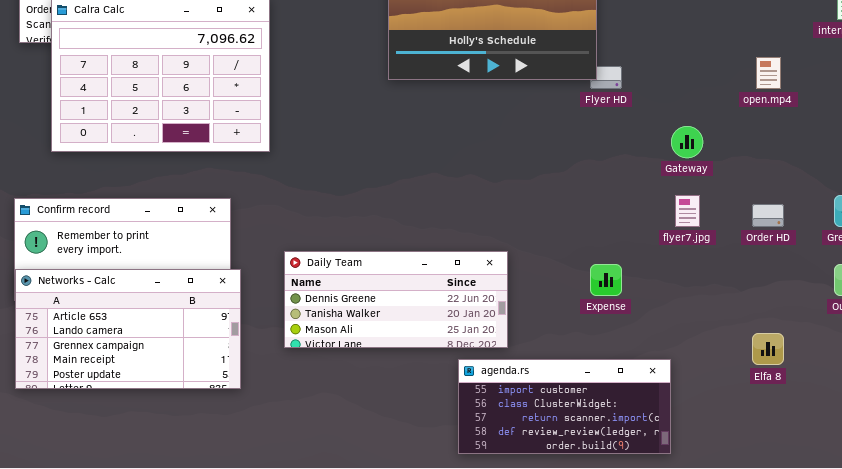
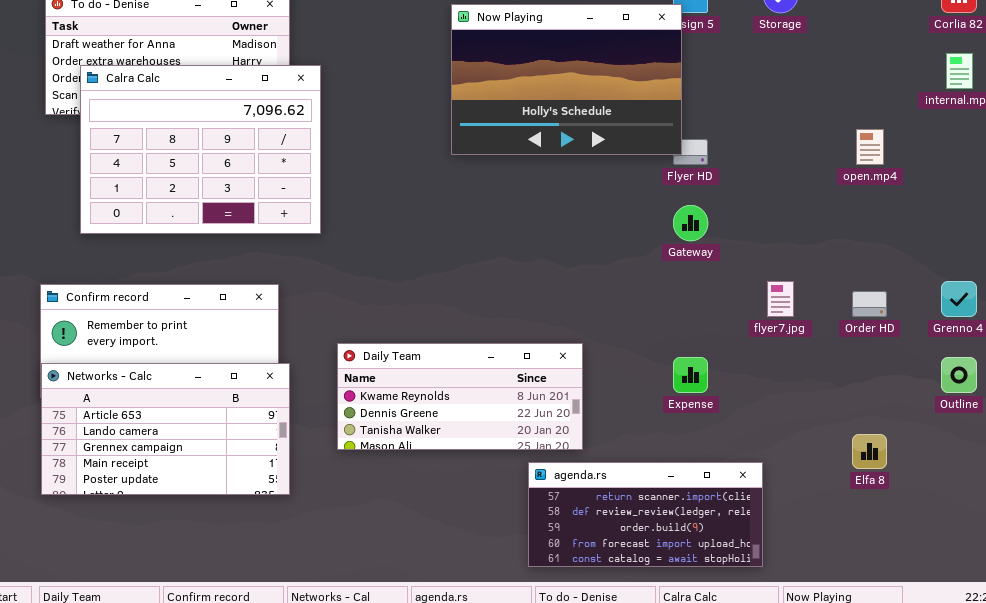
Gateway: [671,126,703,158] -> [673,205,708,241], moved
Daily Team: [284,251,508,348] -> [337,343,583,450], scrolled up 1 row
agenda.rs: [458,359,671,454] -> [528,462,763,567], scrolled down 2 rows

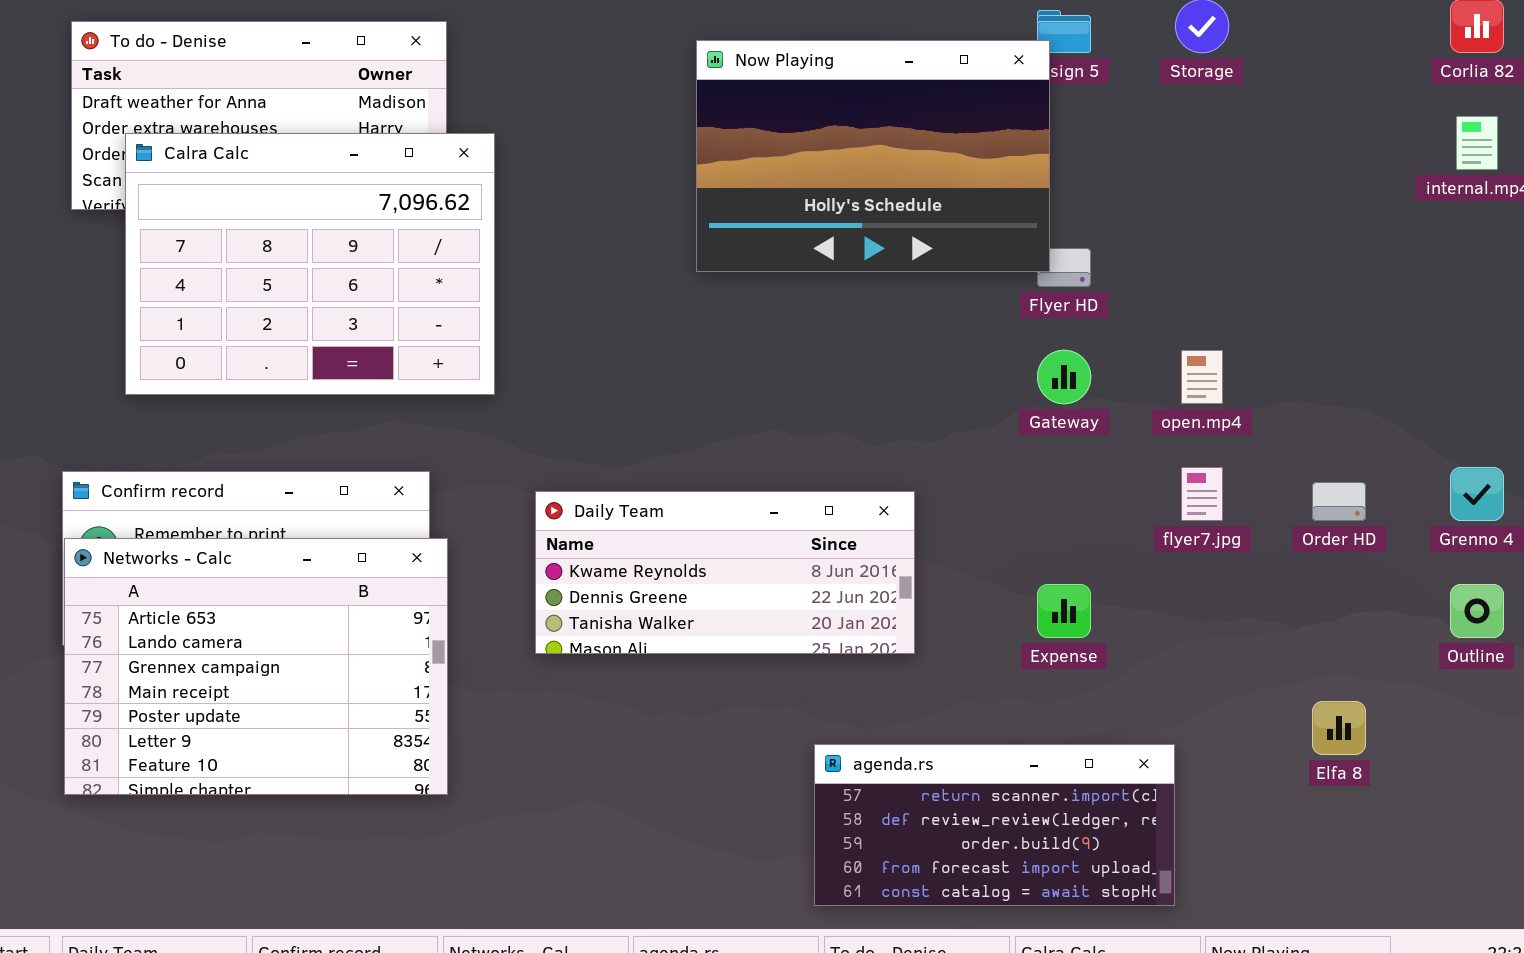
open.mp4: [856,129,884,165] -> [1181,350,1223,404], moved
Daily Team: [337,343,583,450] -> [535,491,915,654], moved
Networks - Calc: [41,363,290,495] -> [64,538,448,795], resized

